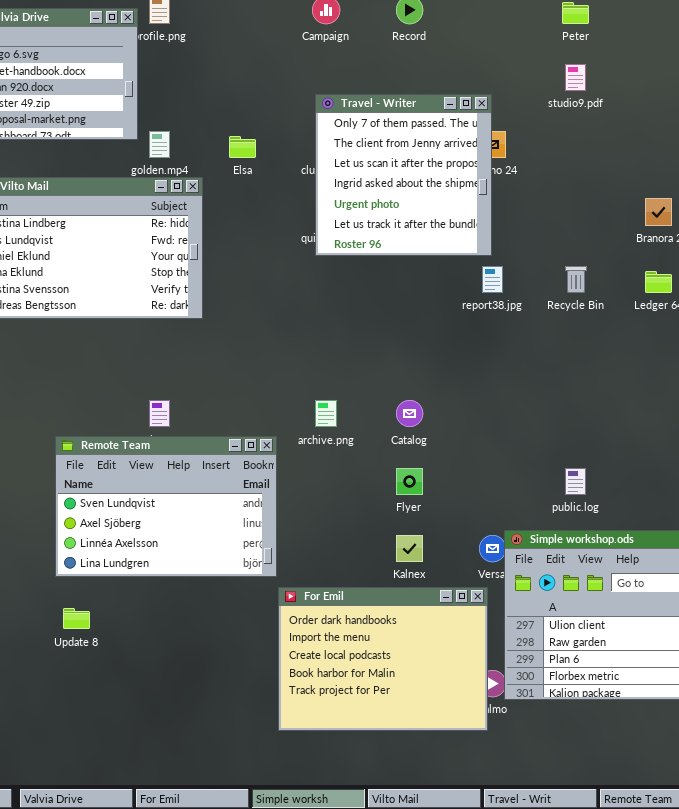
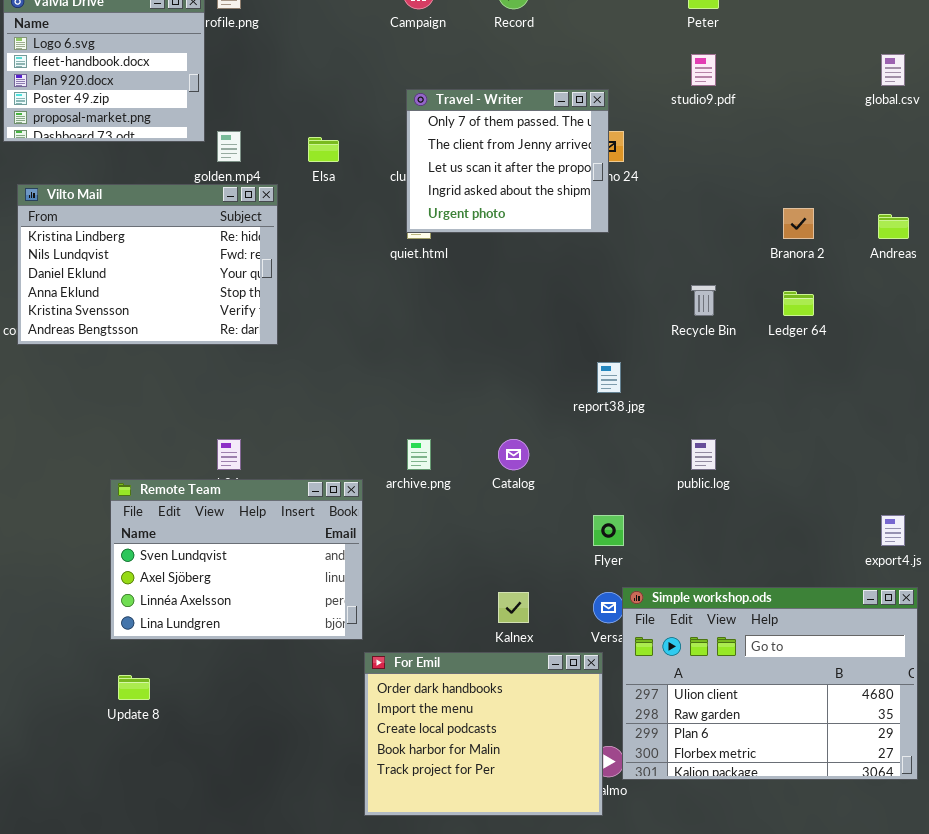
Travel - Writer: [315,94,492,256] -> [406,89,609,233], resized
report38.jpg: [482,266,503,293] -> [597,362,621,393], moved
Flyer: [396,468,423,495] -> [593,515,624,546], moved
public.log: [565,468,586,495] -> [691,439,716,470], moved

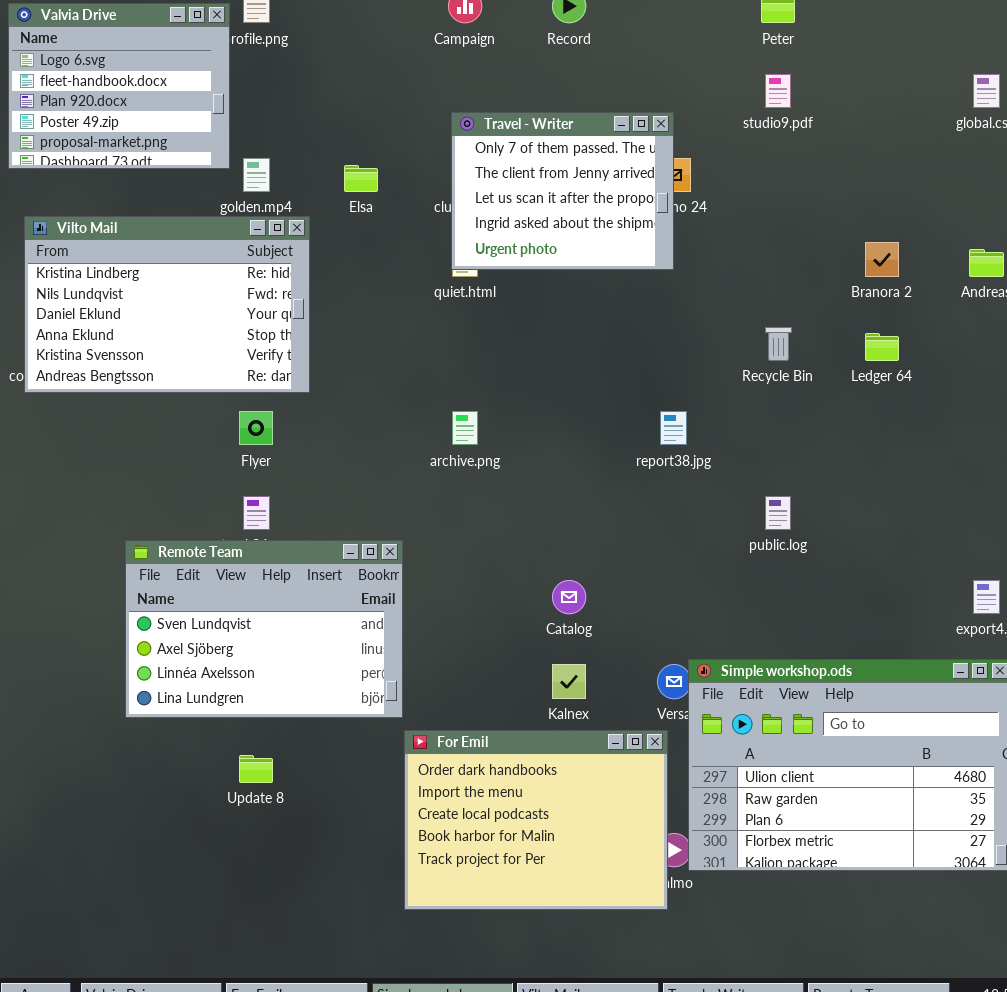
archive.png: [407,439,431,470] -> [452,411,478,445], moved
Catalog: [498,439,529,470] -> [552,580,586,614], moved
Flyer: [593,515,624,546] -> [239,411,273,445], moved
Update 8: [118,675,150,700] -> [239,755,273,783], moved

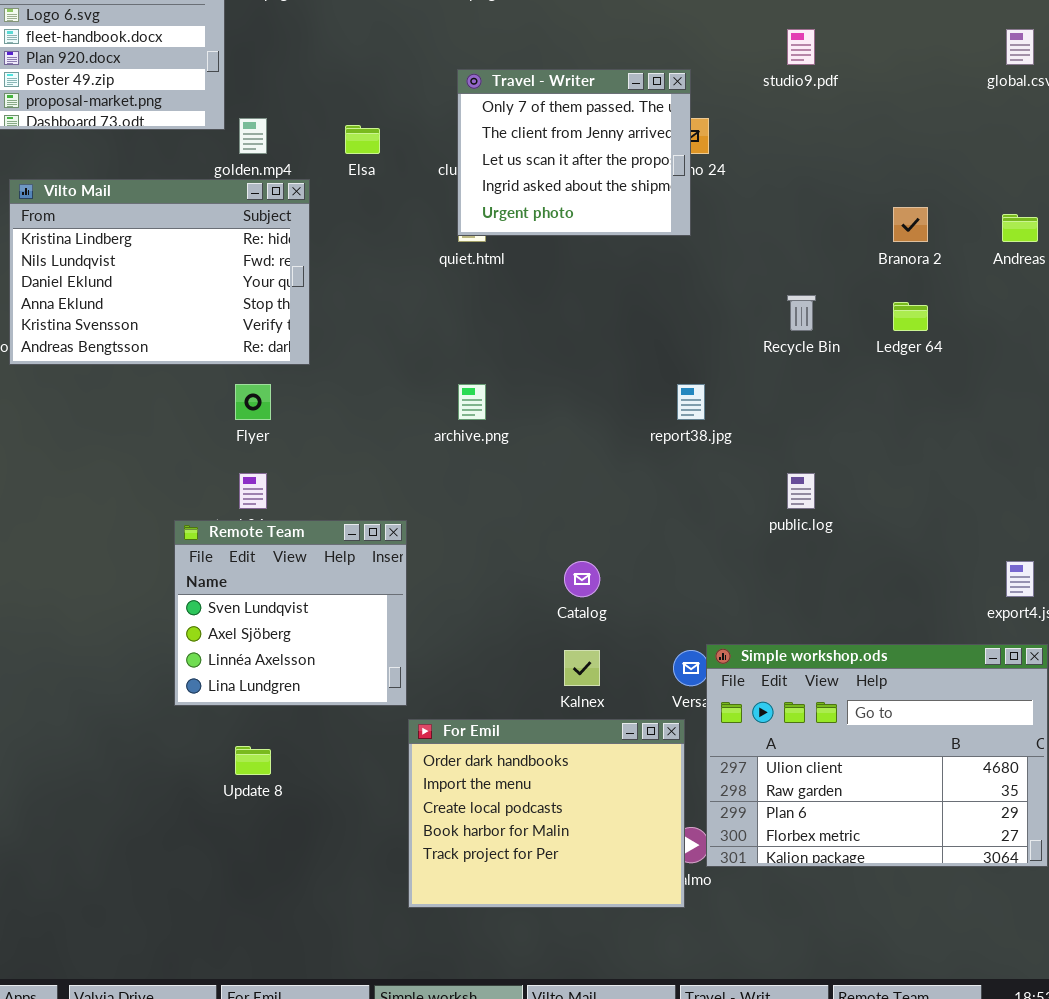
Remote Team: [125,540,403,718] -> [174,520,407,706], resized

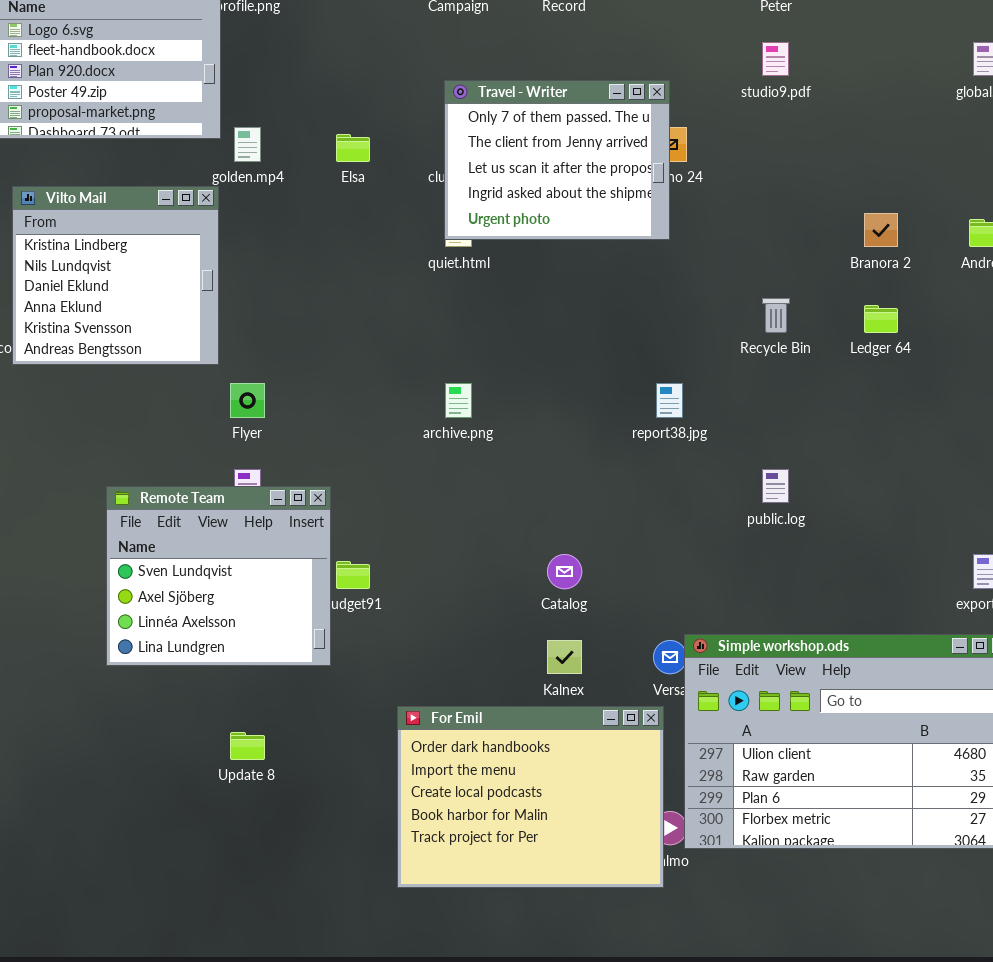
Vilto Mail: [9,179,310,365] -> [12,186,219,365], resized
Remote Team: [174,520,407,706] -> [106,486,331,666], moved

